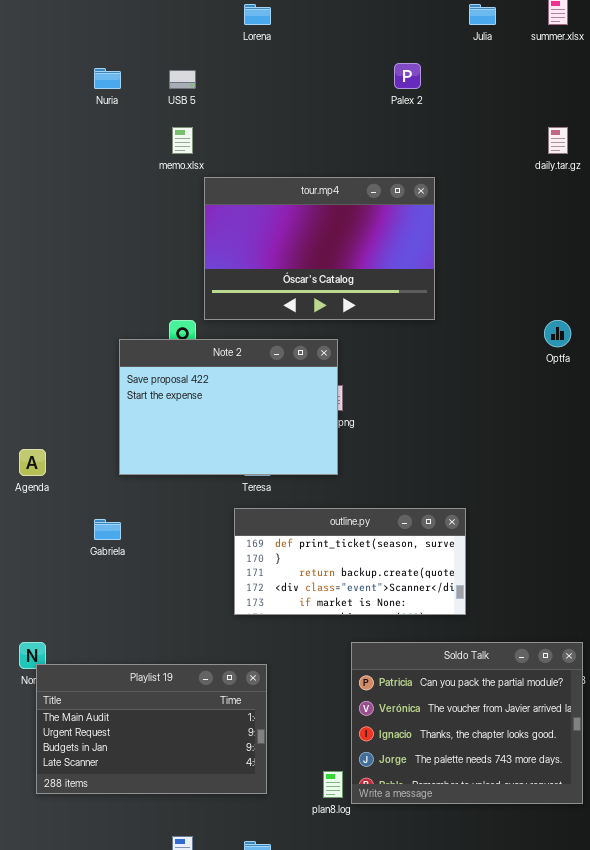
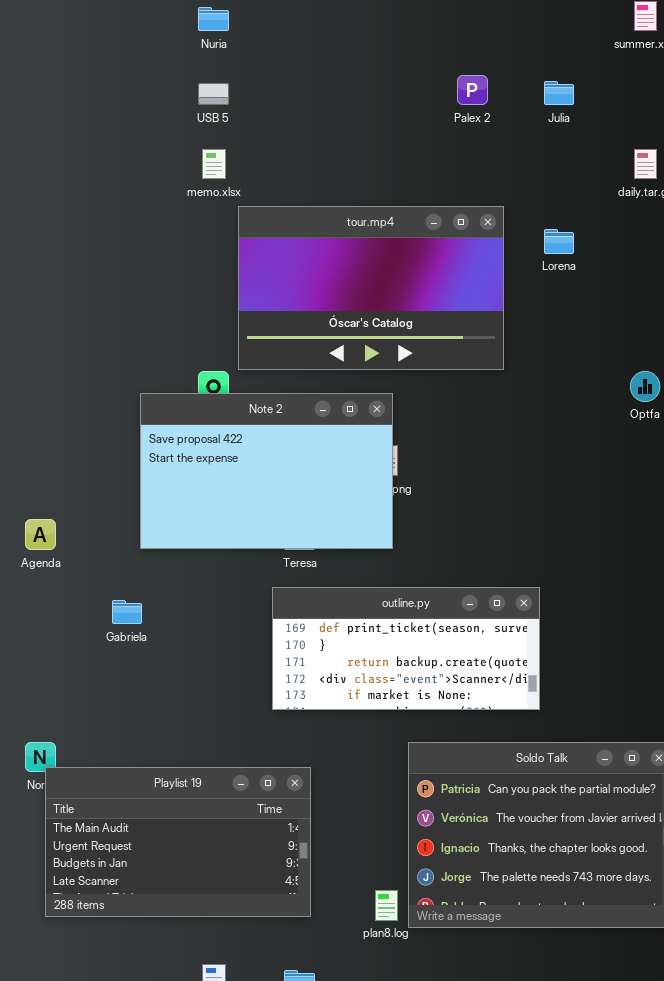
Lorena: [244,4,271,25] -> [544,229,574,254], moved
Julia: [469,4,496,25] -> [544,81,574,105], moved
Nuria: [94,68,121,89] -> [198,7,229,31], moved

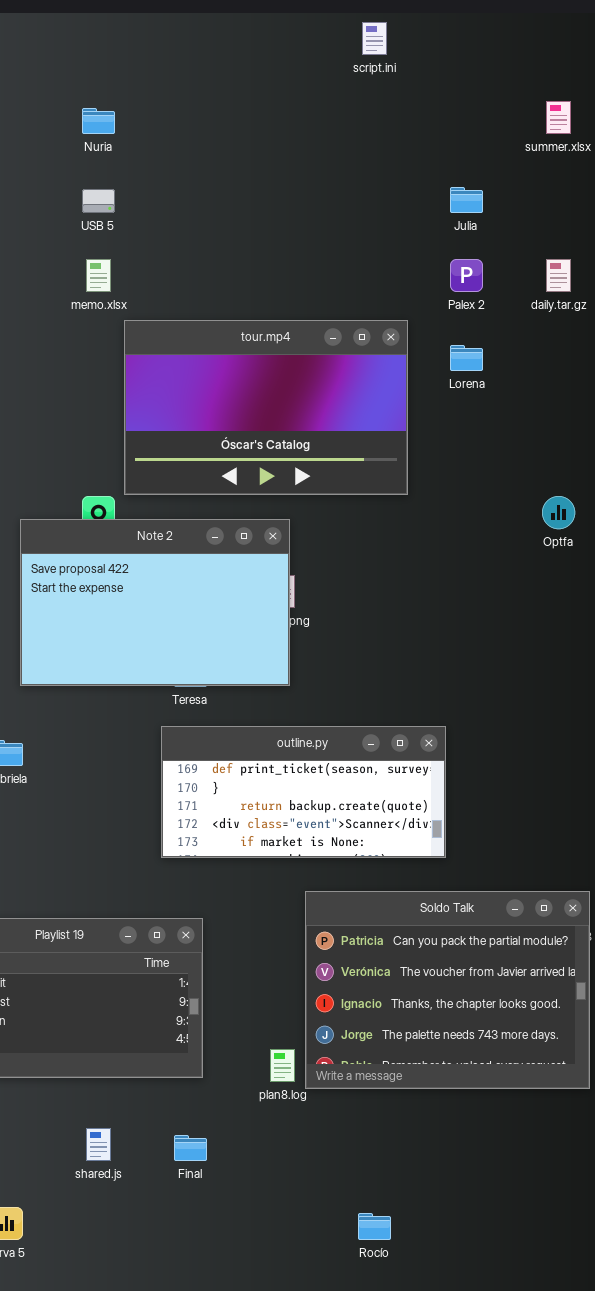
Palex 2: [457,75,488,105] -> [450,259,483,292], moved

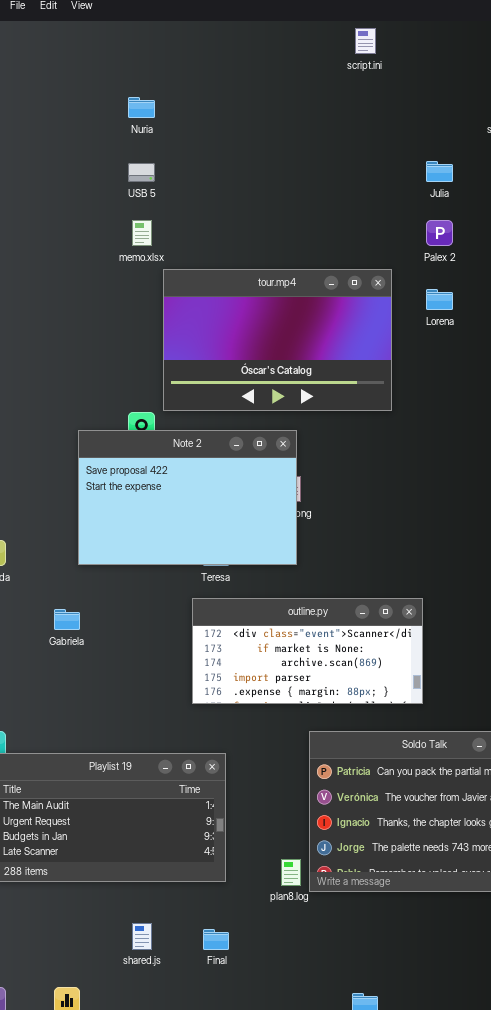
outline.py: [161,726,446,858] -> [192,598,423,704], scrolled down 3 rows

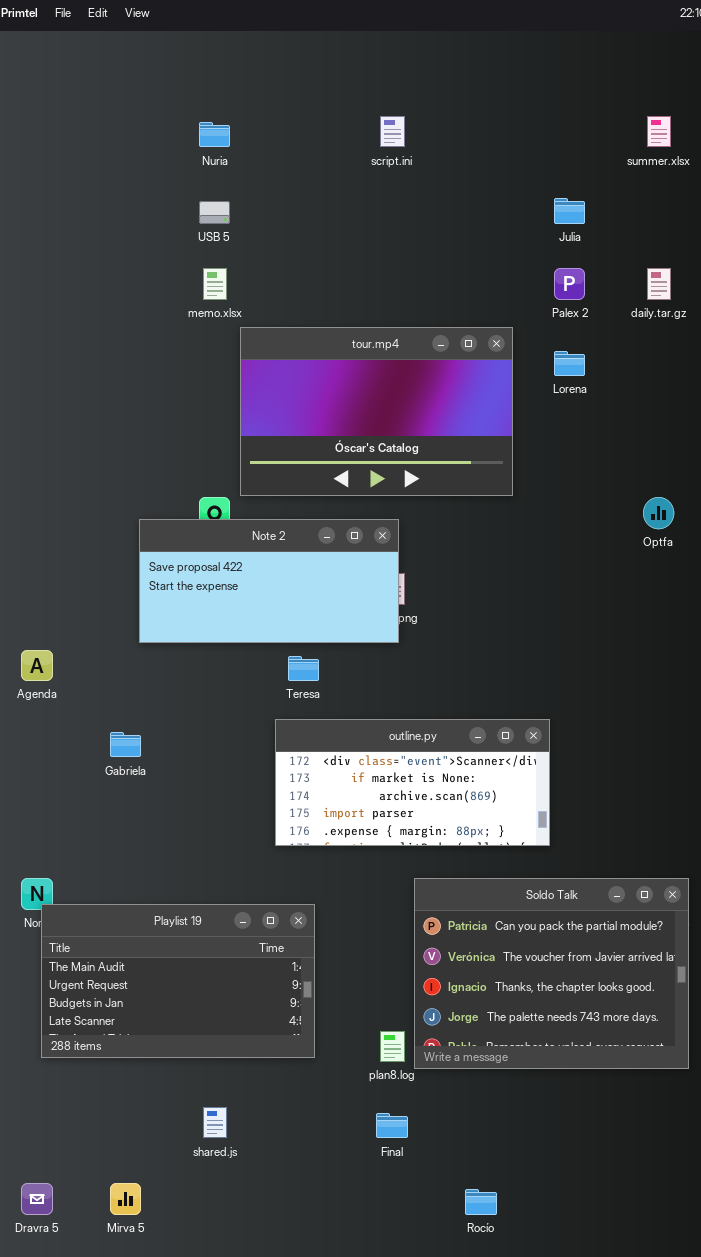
script.ini: [355,28,376,54] -> [380,116,405,147], moved
Note 2: [78,430,297,565] -> [139,519,399,643], resized
Final: [203,929,229,950] -> [376,1113,408,1138], moved

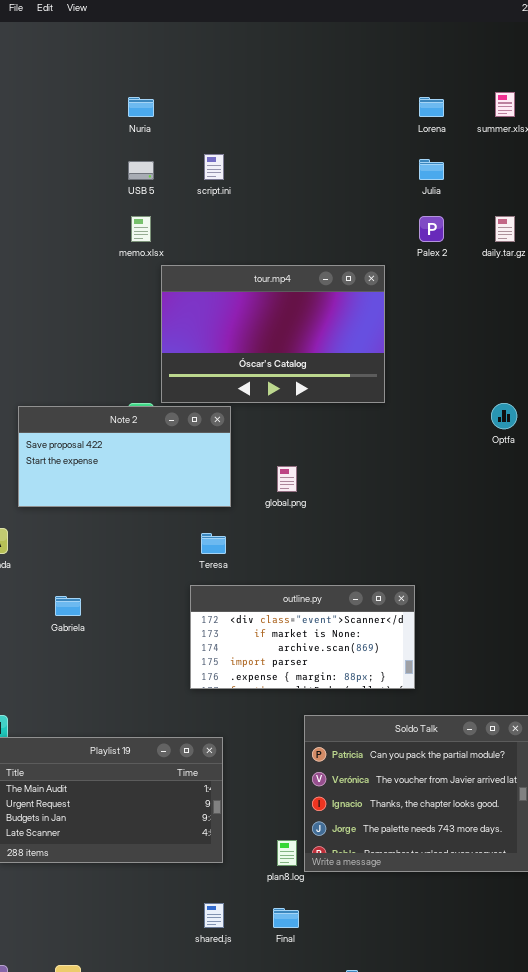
script.ini: [380,116,405,147] -> [204,154,224,180], moved
Lorena: [554,351,585,376] -> [419,97,444,117], moved
Note 2: [139,519,399,643] -> [18,406,231,507], moved
shared.js: [203,1107,227,1138] -> [204,903,224,928], moved

